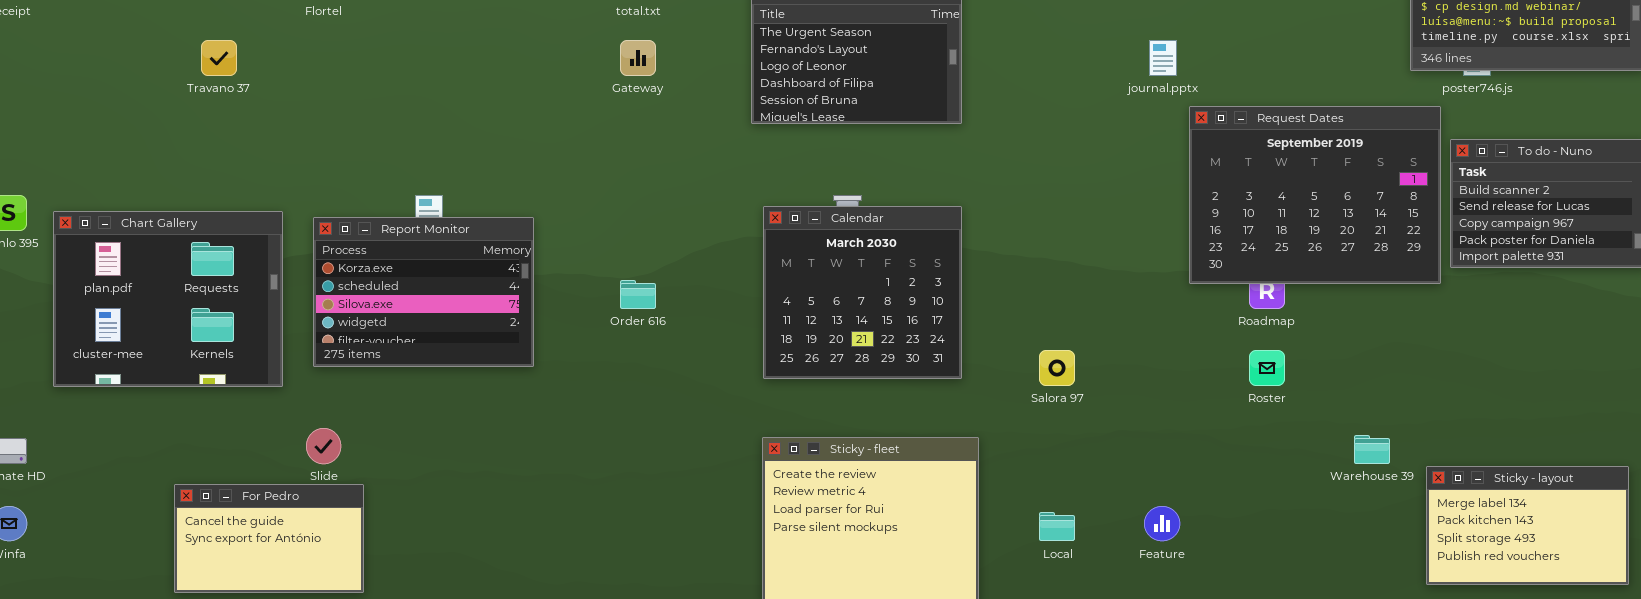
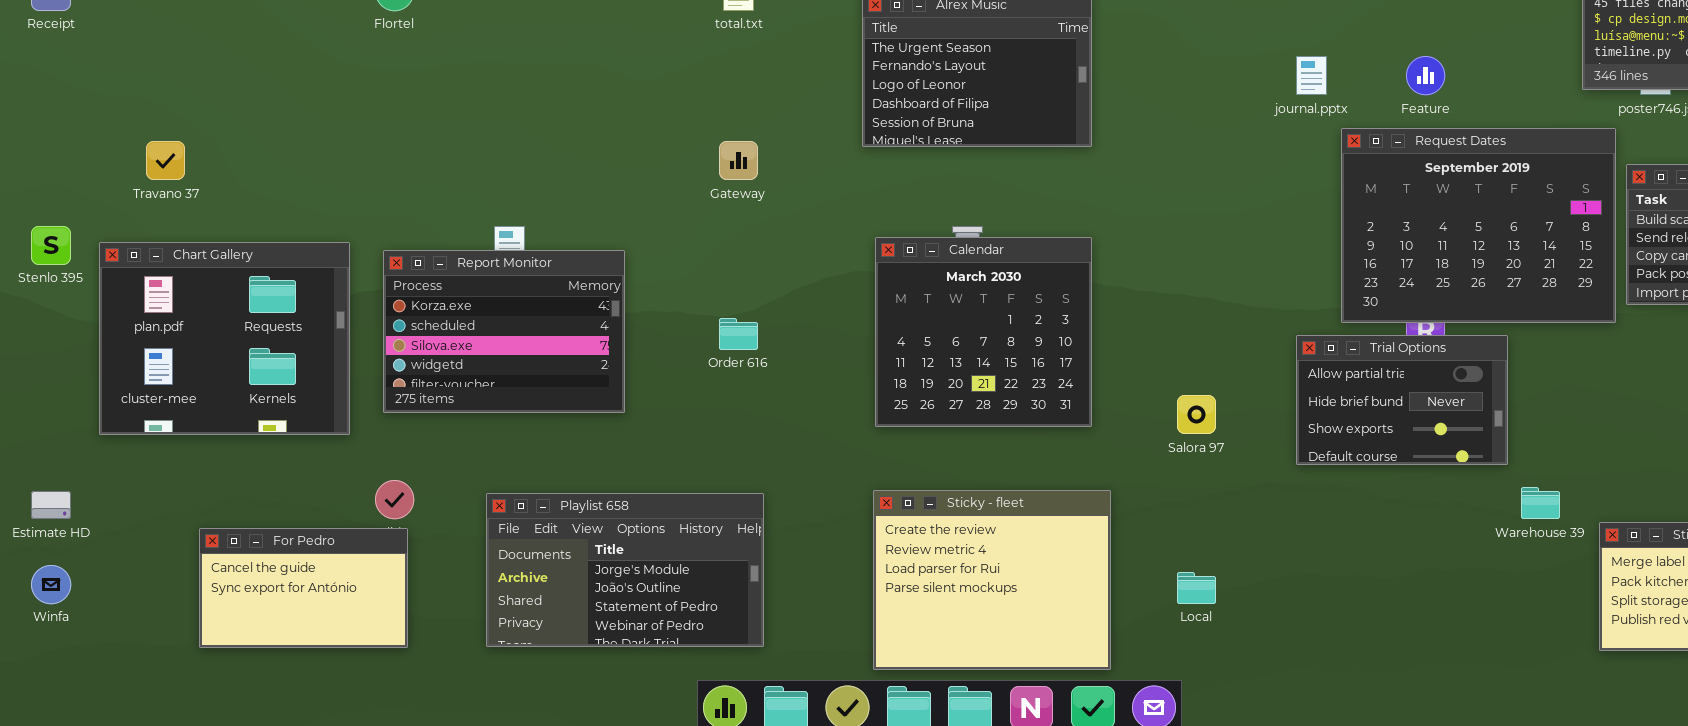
Travano 37: [201,40,237,76] -> [146,141,185,180], moved
Gateway: [620,40,656,76] -> [719,141,758,180], moved
Trial Options: none -> [1296,335,1508,465], opened
Playlist 658: none -> [486,493,764,647], opened
For Pedro: [174,484,364,593] -> [199,528,408,648], moved
Feature: [1144,506,1180,541] -> [1406,56,1445,95], moved

